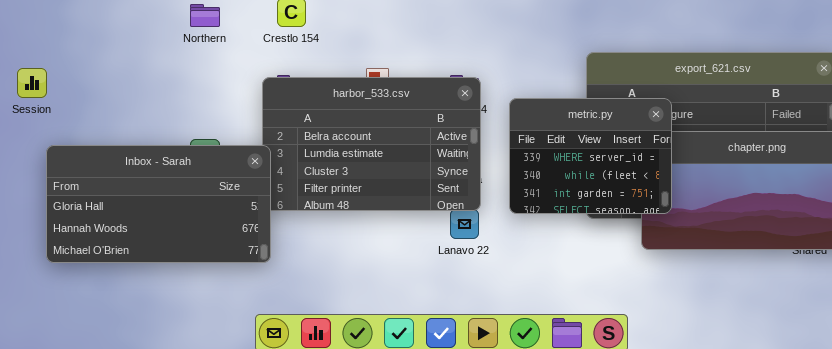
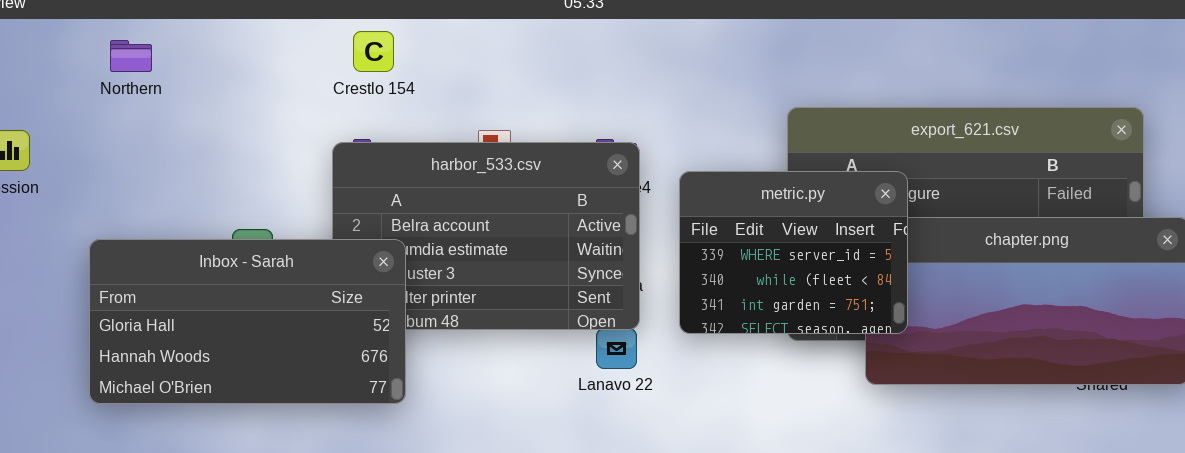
Northern: [190,4,220,27] -> [110,40,152,72], moved
Inbox - Sarah: [46,145,271,263] -> [89,239,406,404], moved

